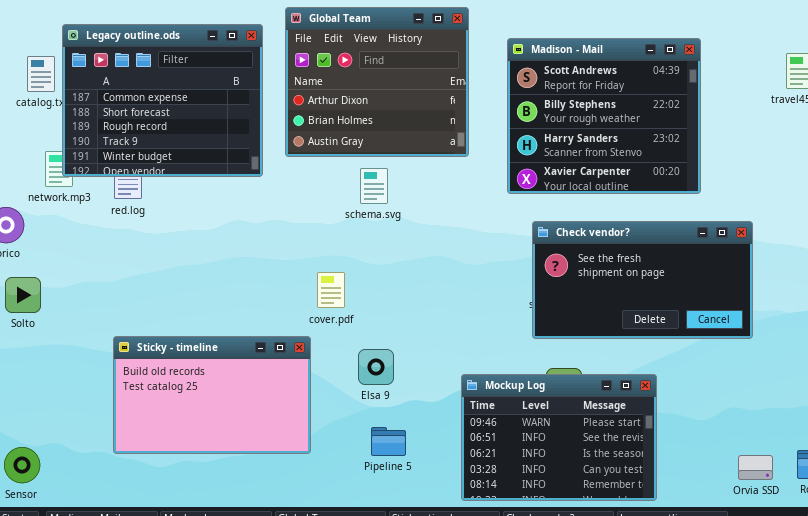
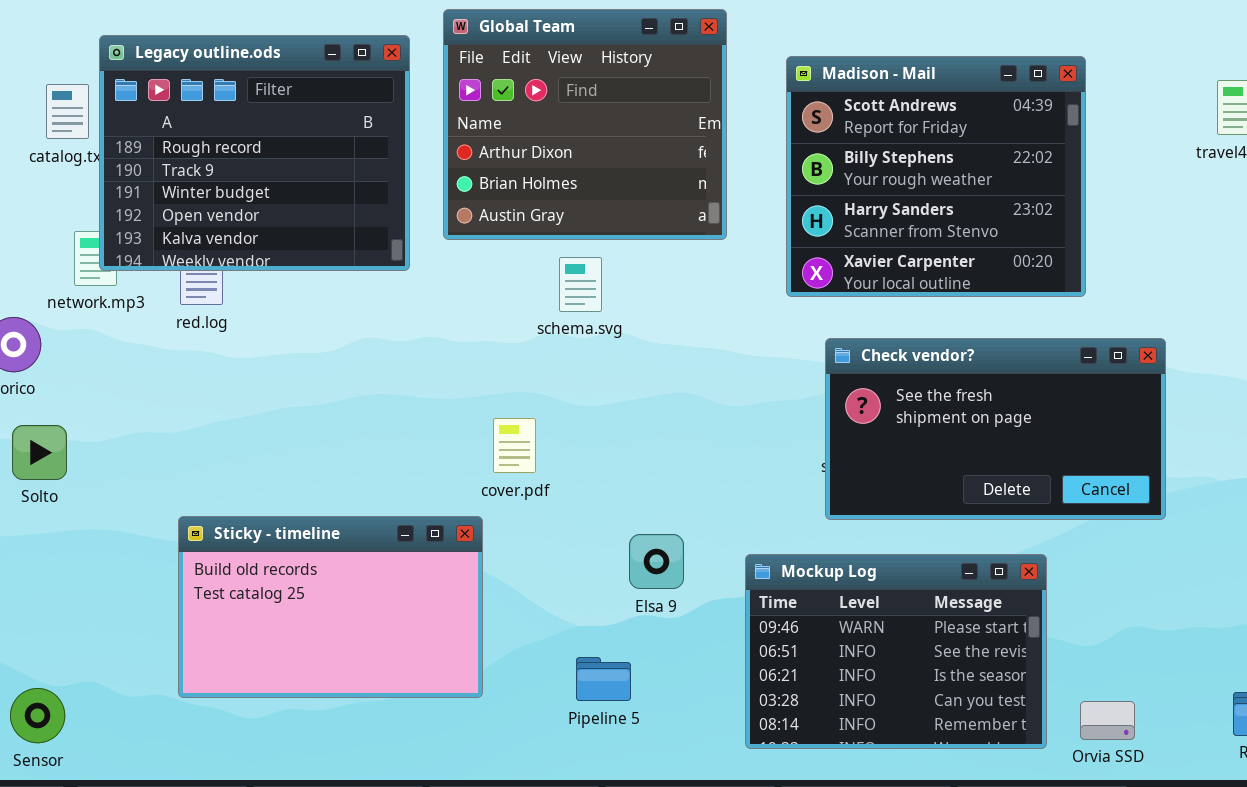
Legacy outline.ods: [62,24,263,177] -> [99,35,410,271], scrolled down 2 rows
Elsa 9: [358,349,394,385] -> [629,534,684,589], moved
Mockup Log: [461,374,657,501] -> [745,554,1047,749], moved
Orvia SSD: [738,455,773,480] -> [1080,701,1135,740], moved

